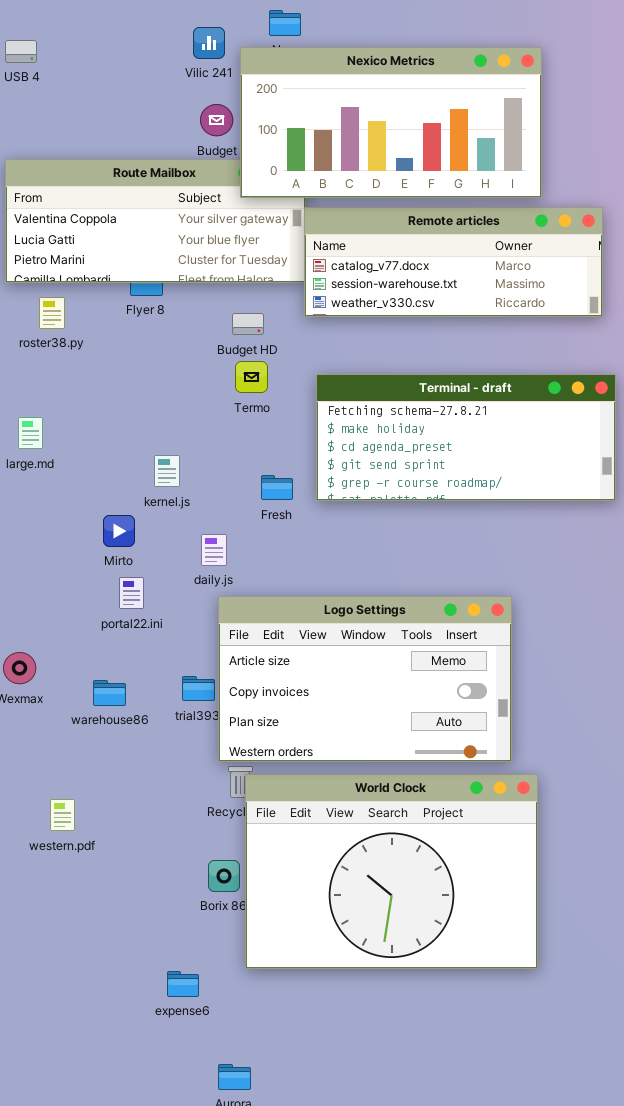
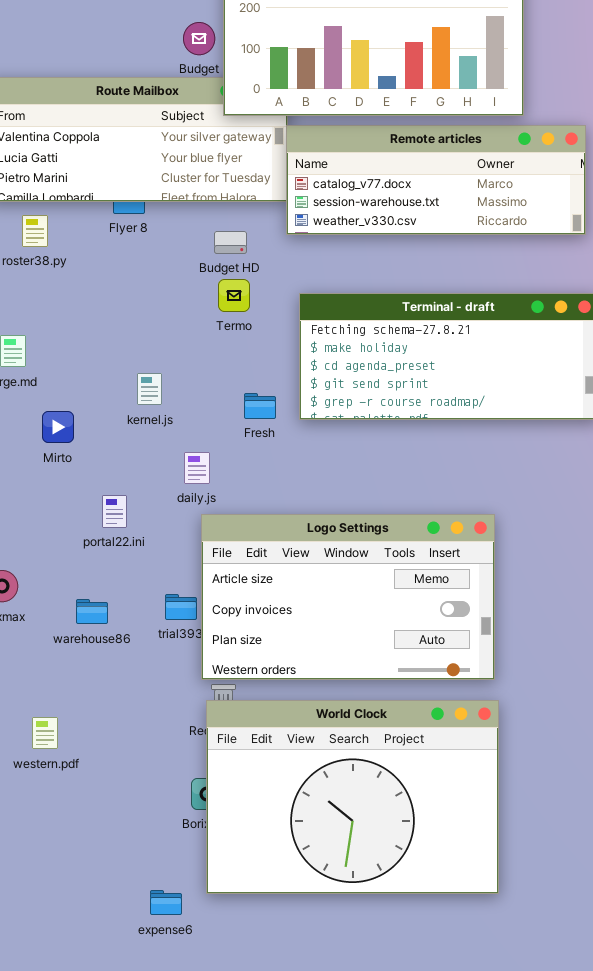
Mirto: [103,515,135,547] -> [42,411,74,443], moved
World Clock: [245,774,538,969] -> [206,700,499,894], moved

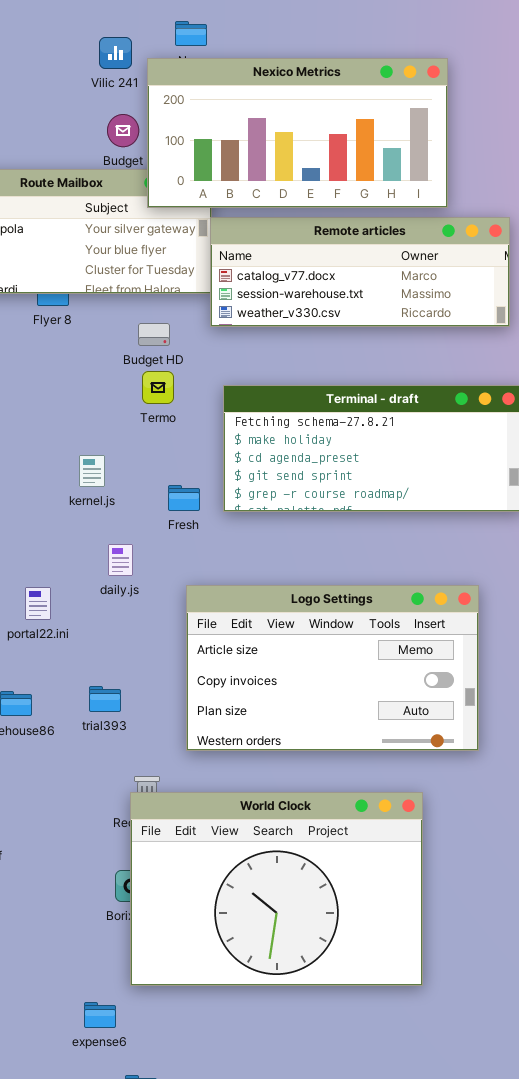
kernel.js: [137,373,162,405] -> [79,455,105,487], moved
Logo Settings: [201,514,495,680] -> [186,585,479,751], moved
expense6: [150,890,182,915] -> [84,1002,116,1028], moved

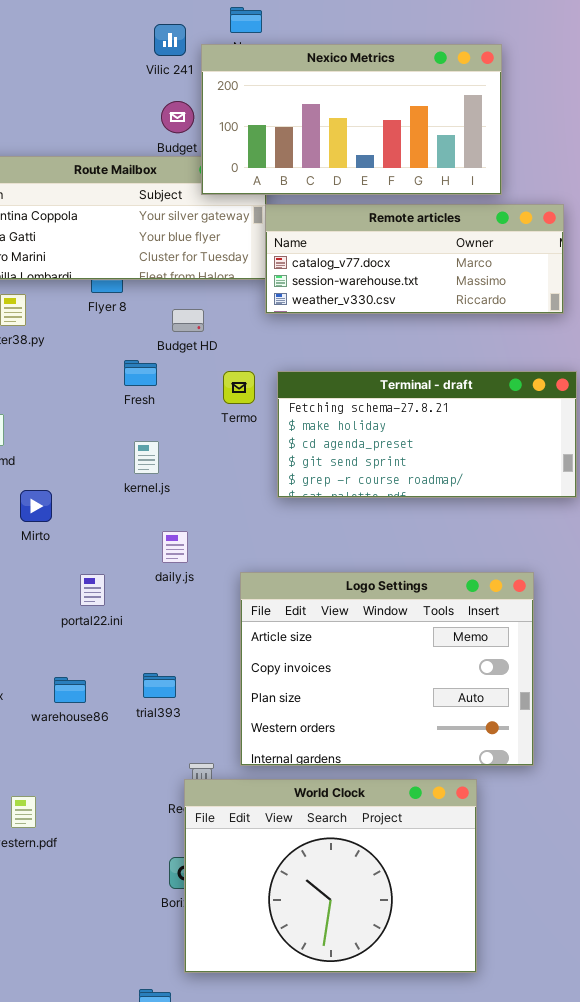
Budget HD: [138,323,170,346] -> [172,309,204,332], moved
Termo: [142,371,174,404] -> [223,371,255,404], moved
Fresh: [168,485,200,511] -> [124,360,157,386], moved
Logo Settings: [186,585,479,751] -> [240,572,534,766], resized

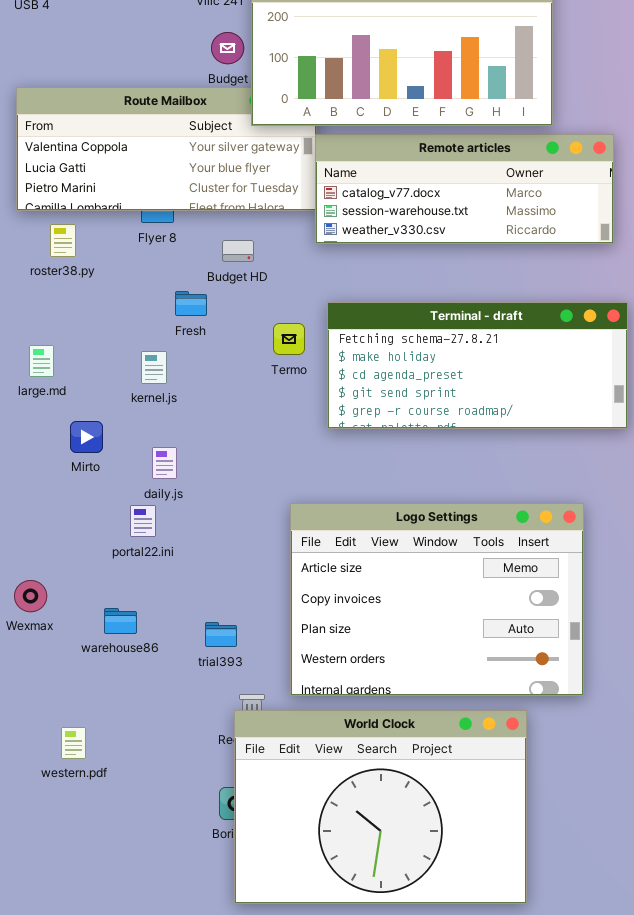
Termo: [223,371,255,404] -> [273,323,305,355], moved
kernel.js: [134,441,159,474] -> [141,351,167,384], moved
daily.js: [162,531,188,563] -> [152,447,177,479], moved
trial393: [143,673,176,698] -> [205,622,237,647], moved

